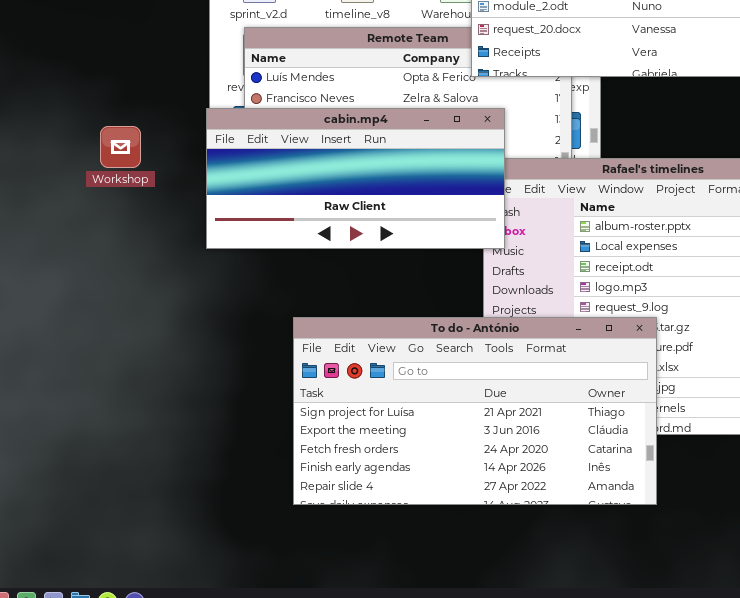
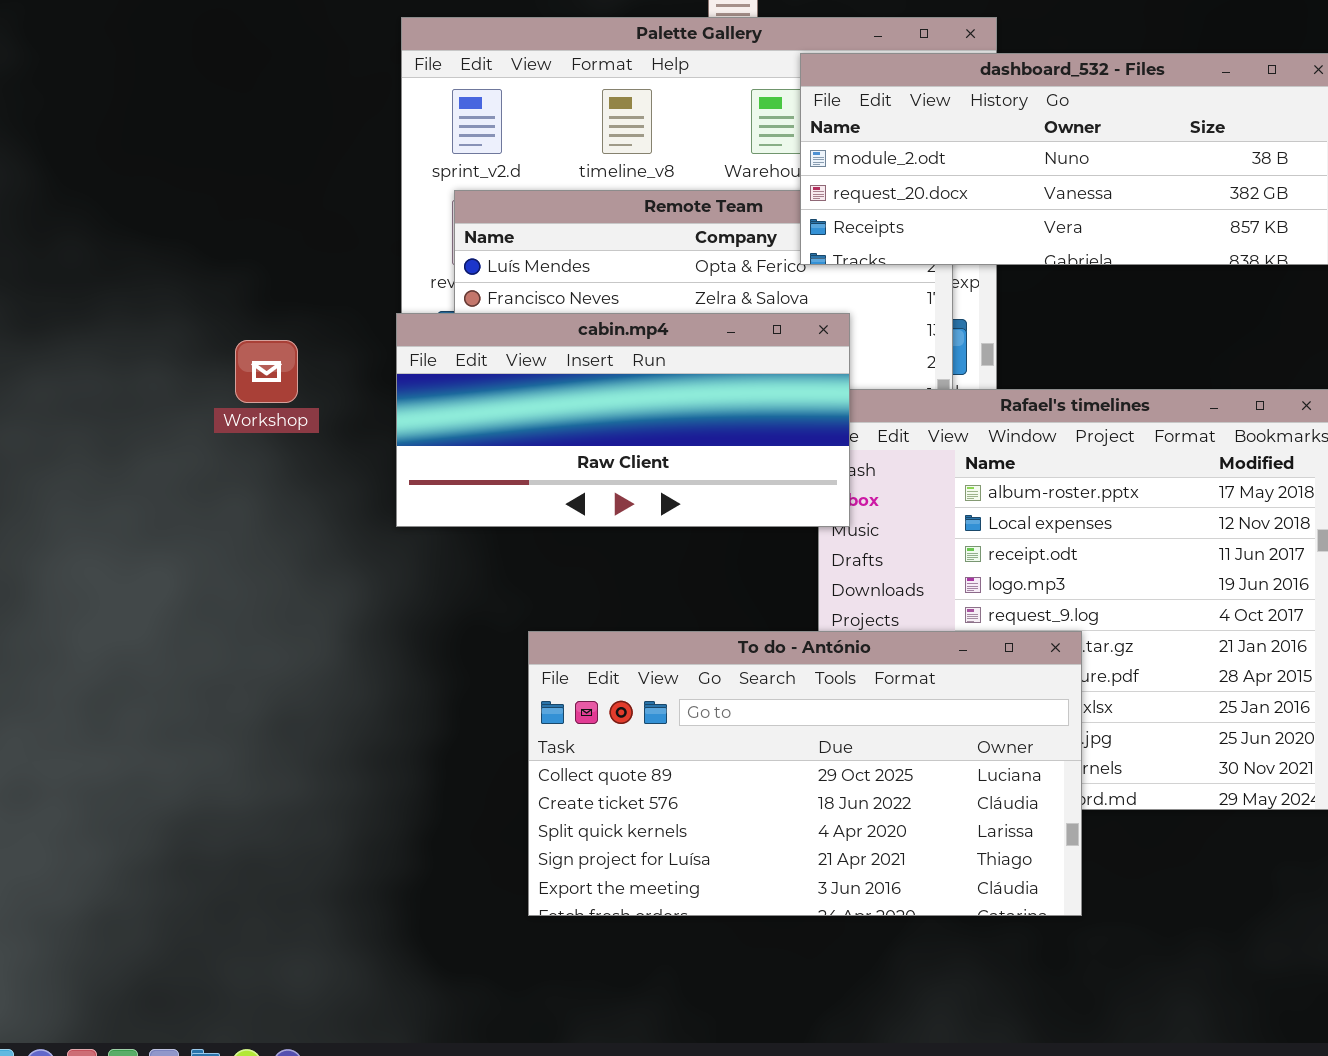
To do - António: [293,317,657,505] -> [528,631,1082,916], scrolled up 3 rows

